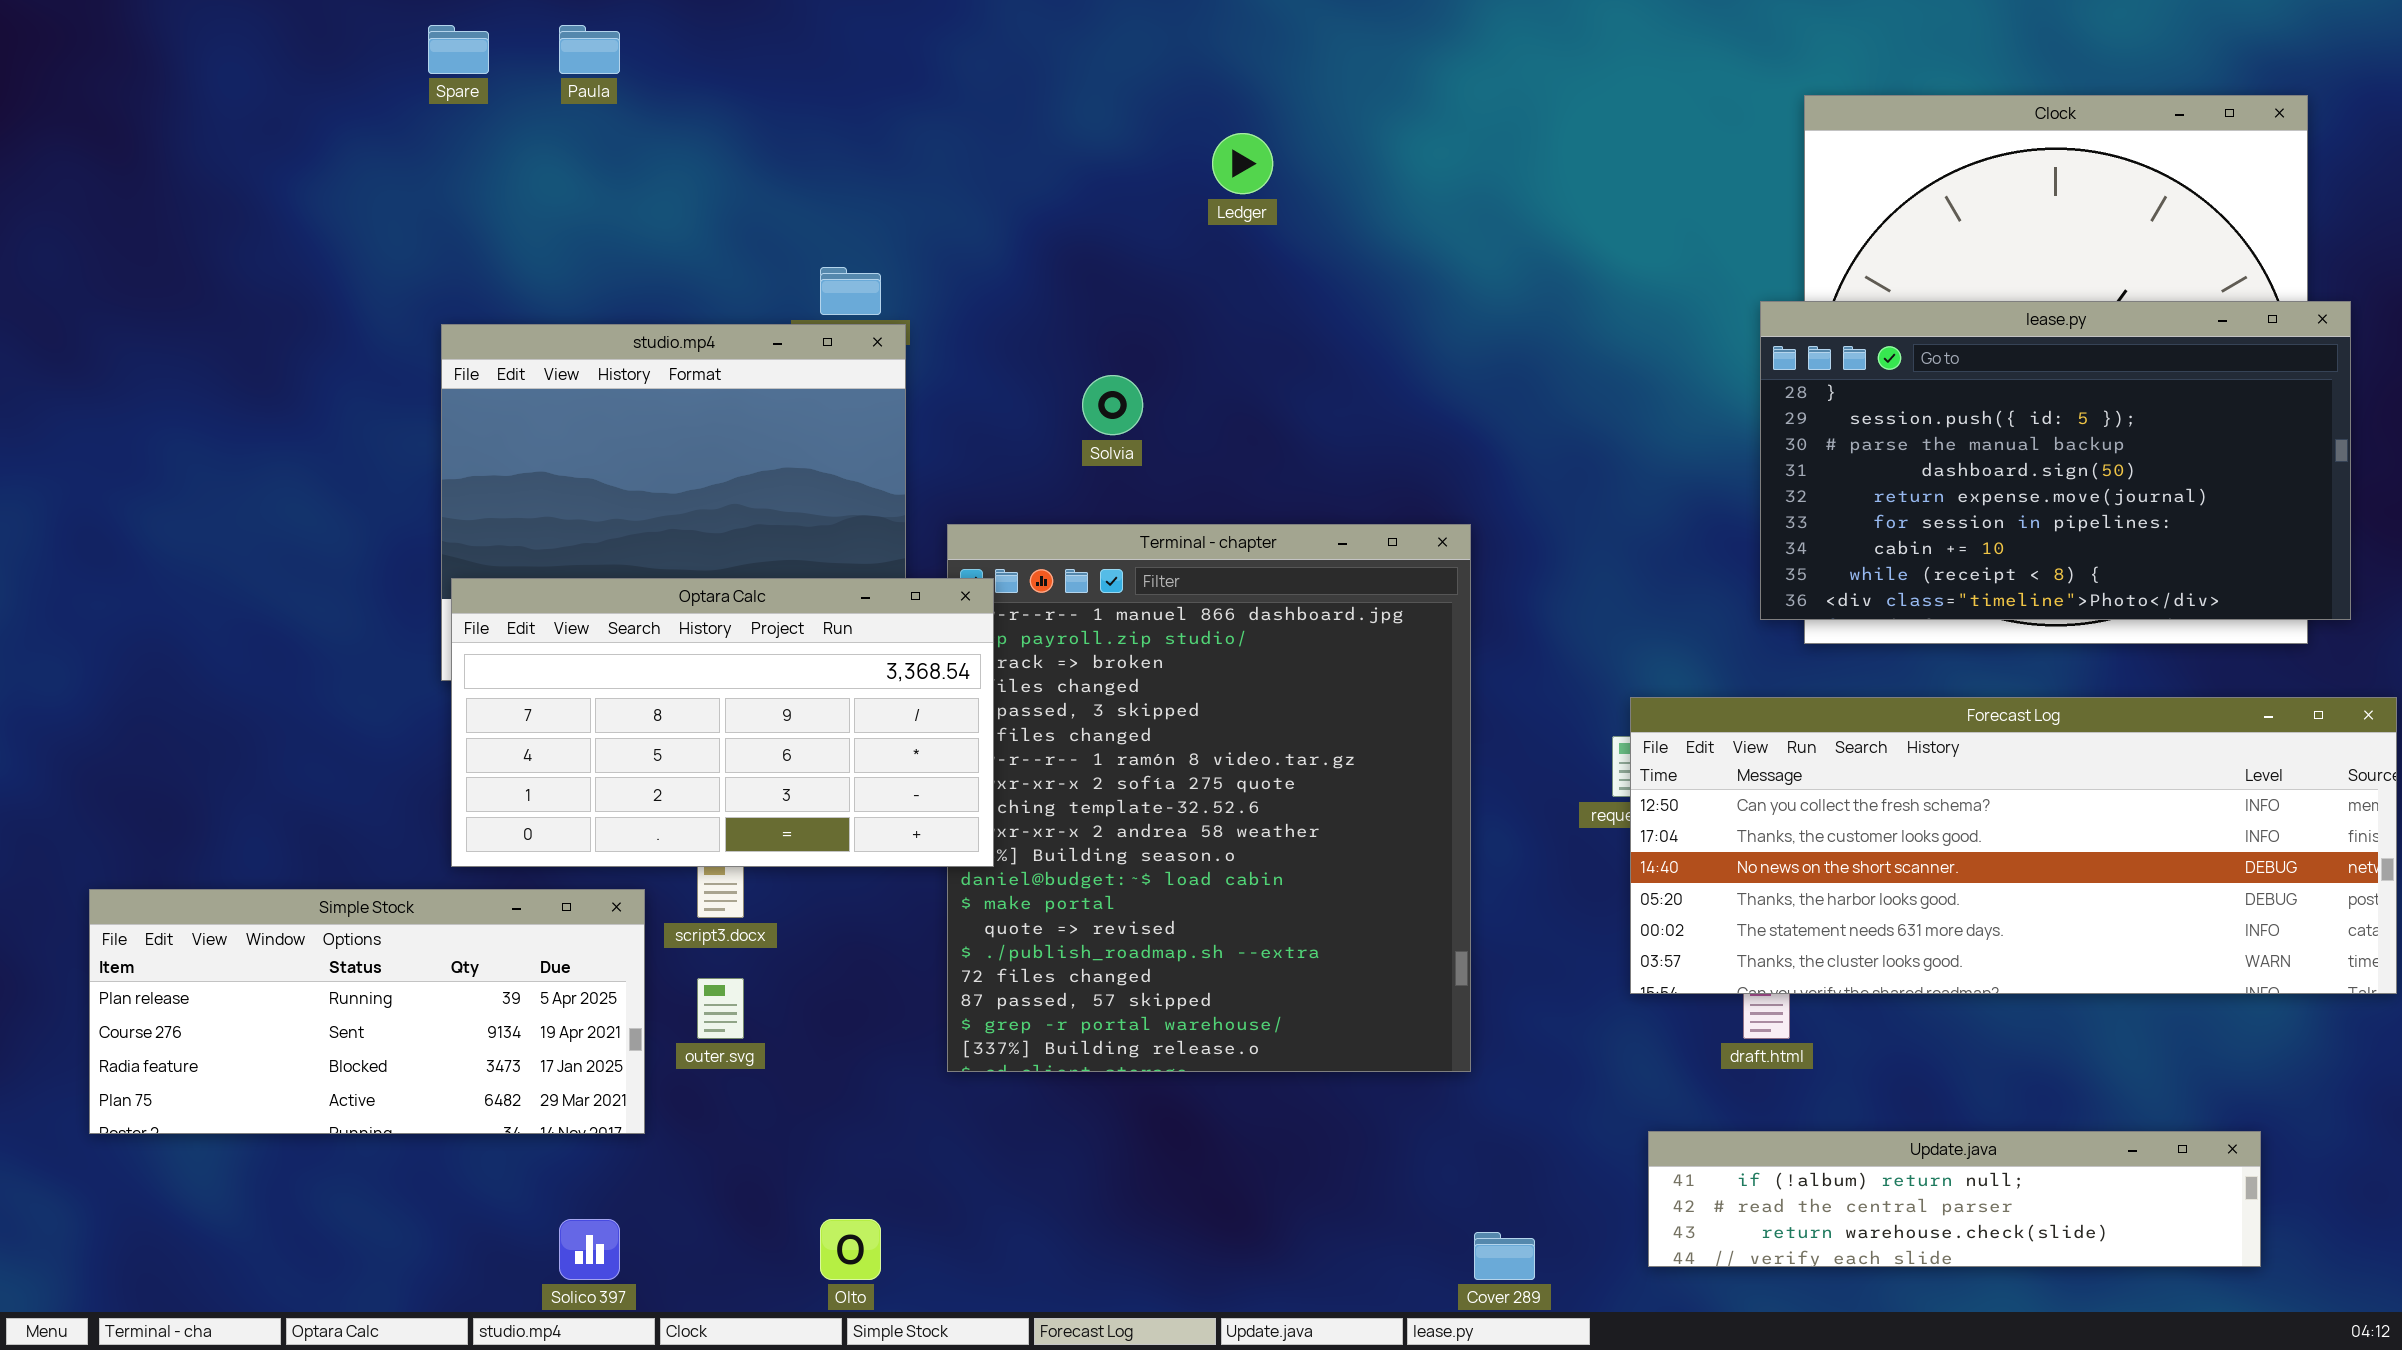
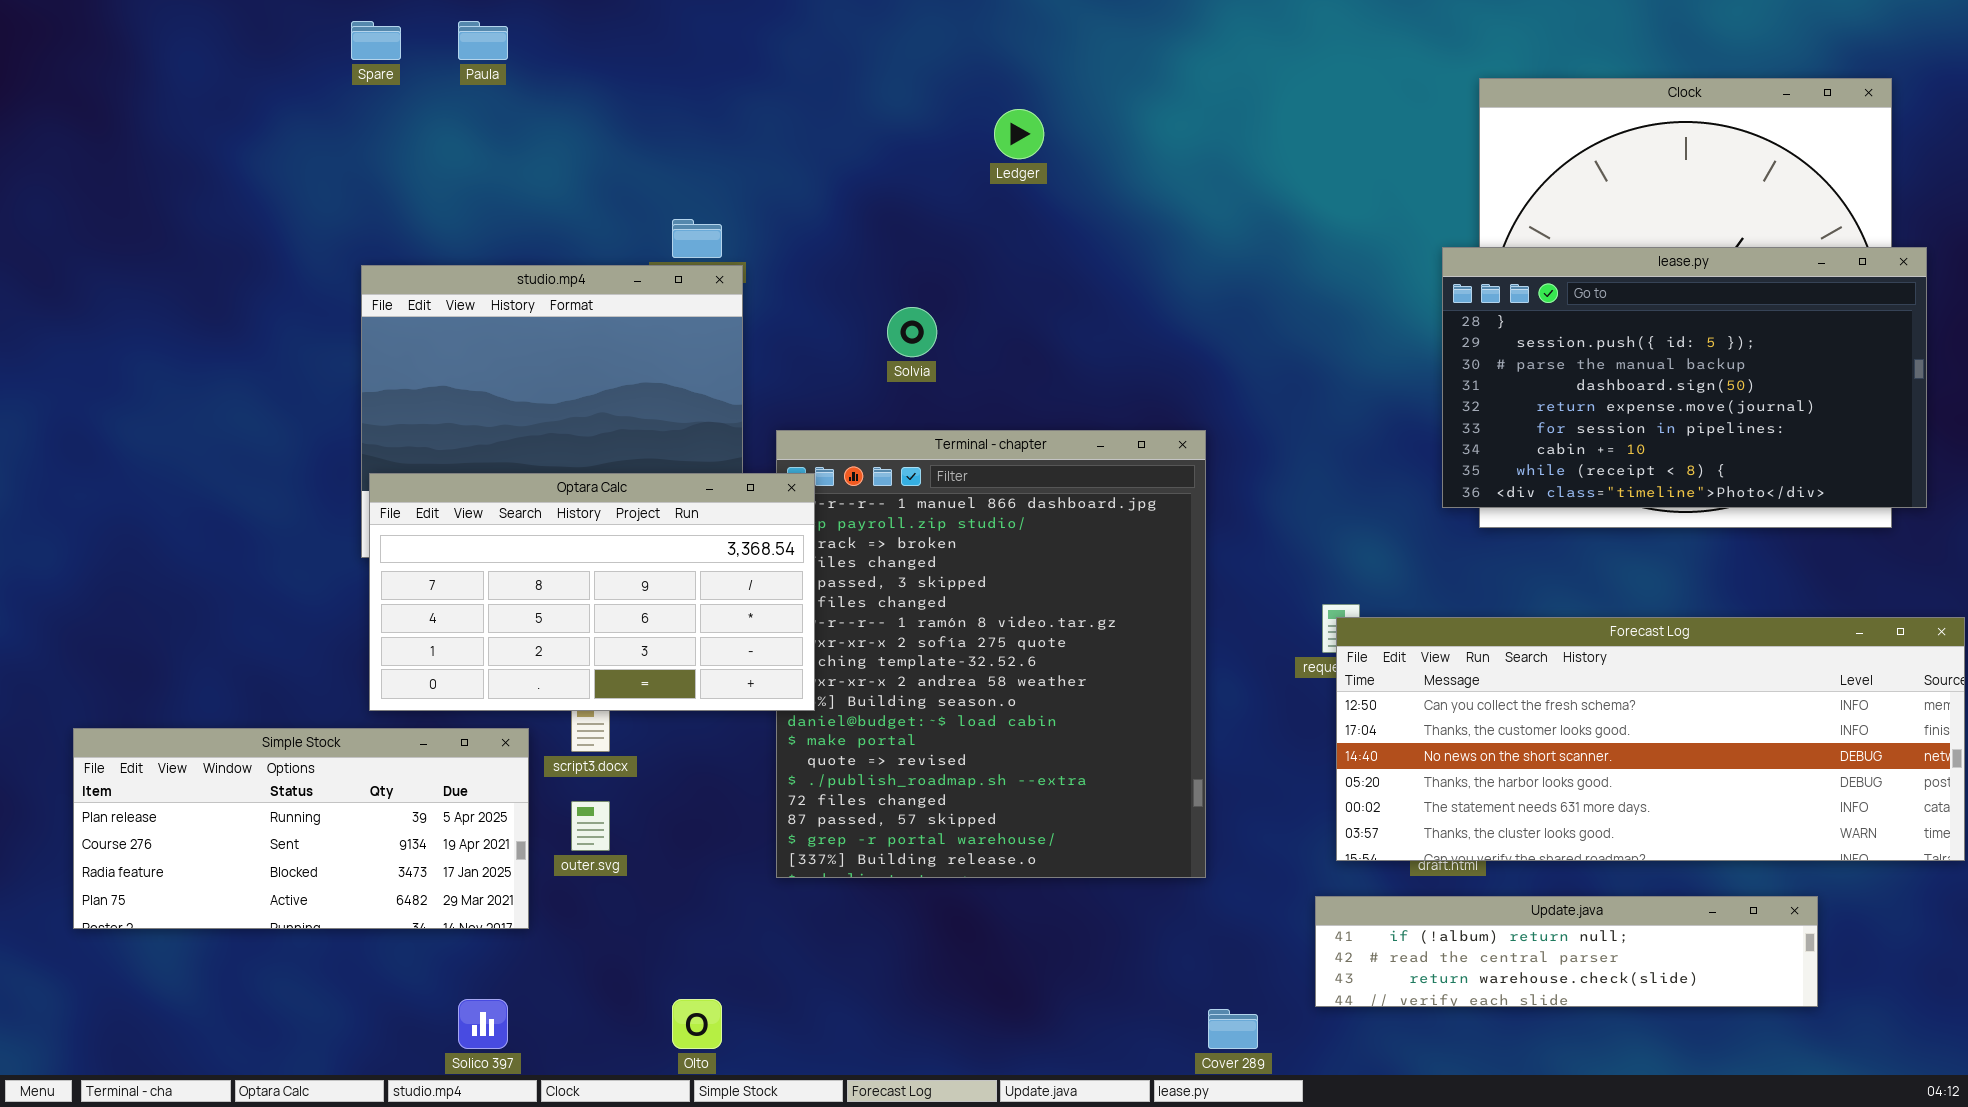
Forecast Log: [1630,697,2397,994] -> [1336,617,1965,861], moved
Update.java: [1648,1131,2261,1267] -> [1315,896,1818,1007], moved

